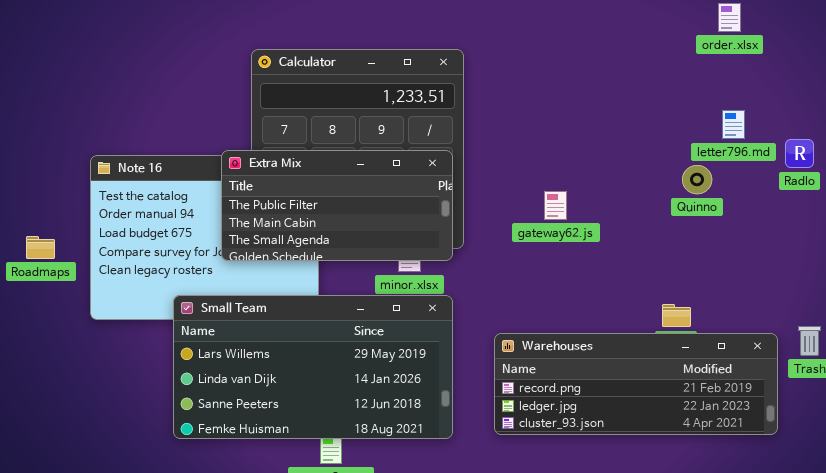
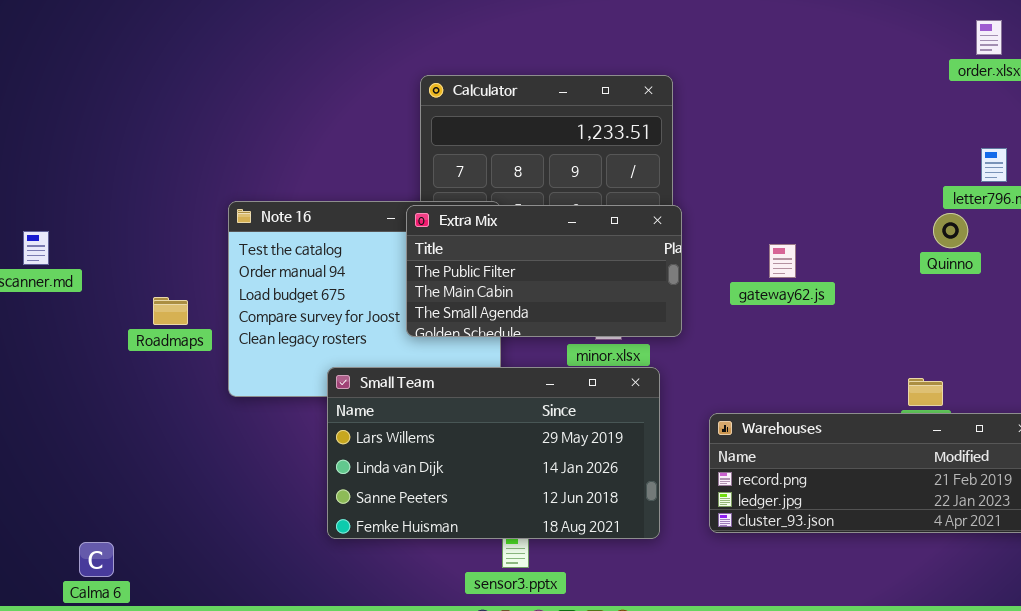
Extra Mix: [221,150,453,261] -> [406,205,682,337], moved

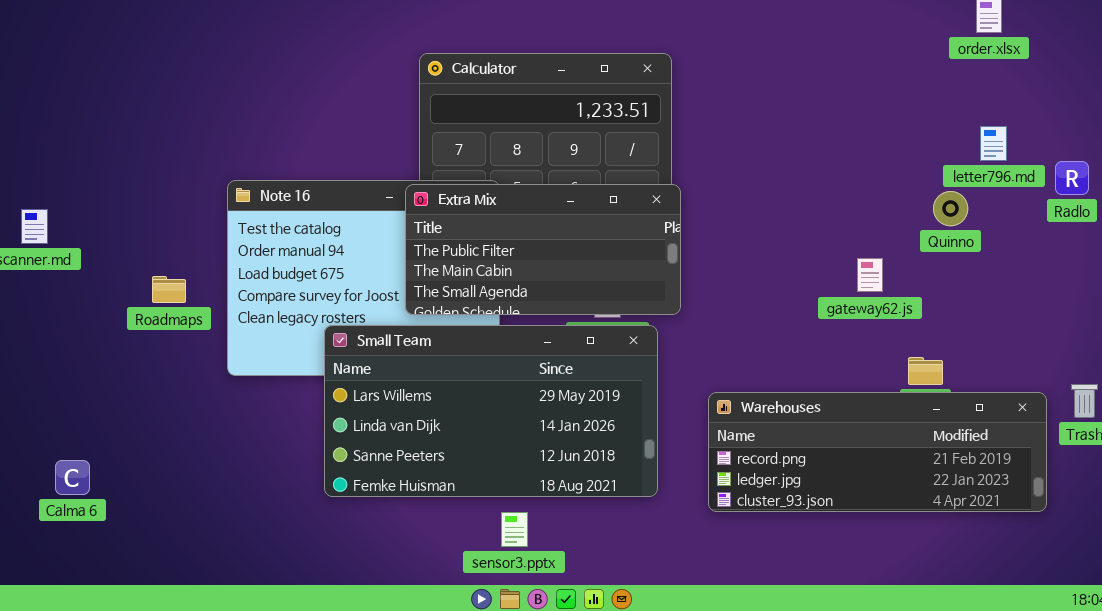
gateway62.js: [769,244,796,278] -> [857,258,883,292], moved
Small Team: [327,367,660,539] -> [324,325,658,497], moved
Calma 6: [79,542,114,577] -> [55,460,90,495], moved

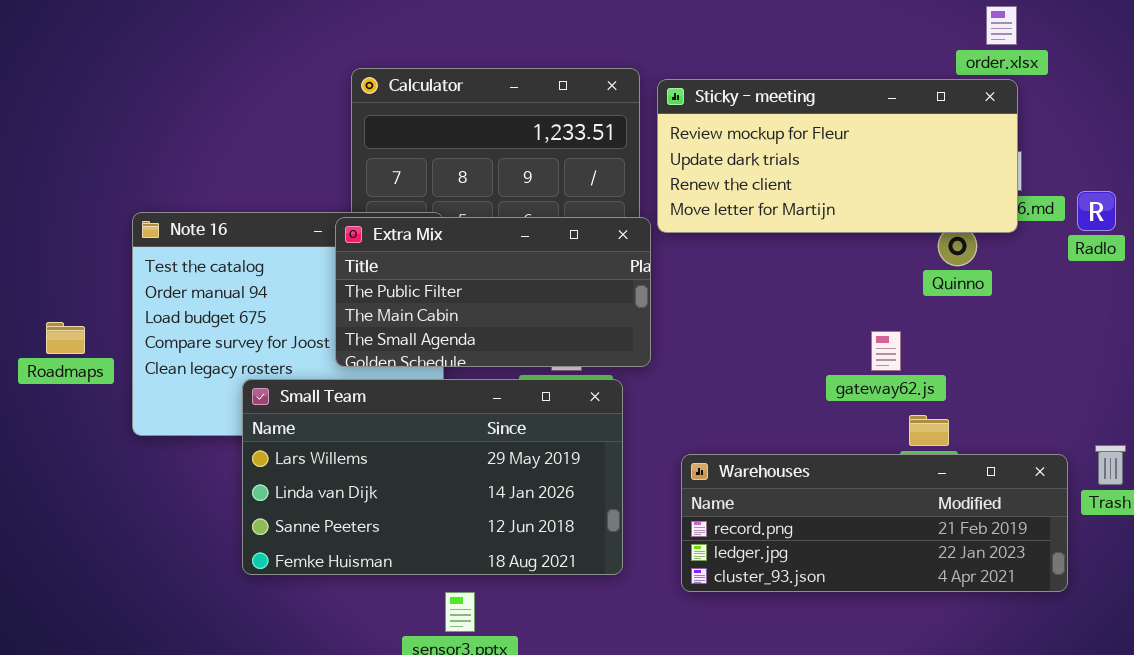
Sticky - meeting: none -> [657,79,1018,233], opened
gateway62.js: [857,258,883,292] -> [871,331,901,371], moved

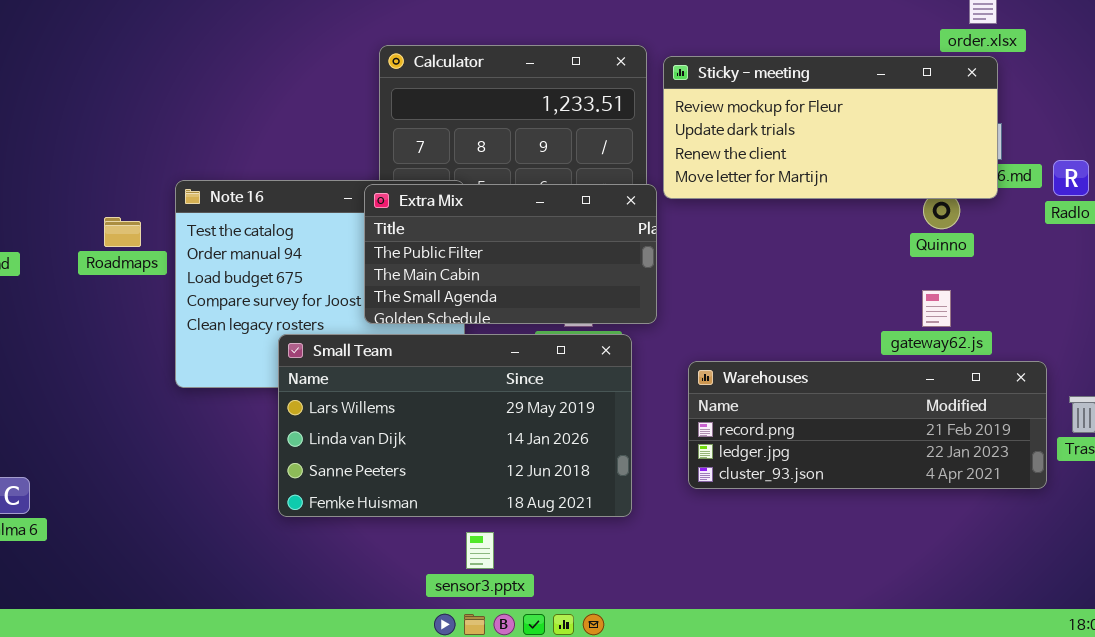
Roadmaps: [46,322,85,354] -> [104,217,141,247], moved
gateway62.js: [871,331,901,371] -> [922,290,951,327], moved
Warehouses: [681,454,1068,592] -> [688,361,1047,489], moved

